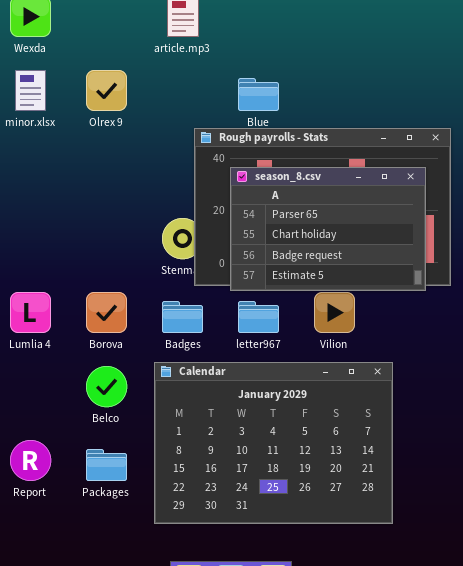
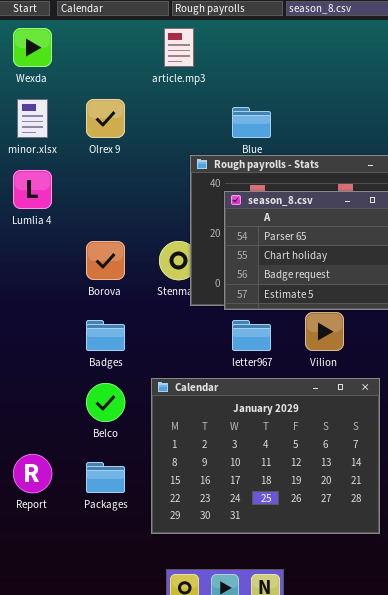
Lumlia 4: [10,292,51,333] -> [13,170,52,209], moved
Borova: [86,292,127,333] -> [86,241,125,280], moved
Badges: [162,301,203,333] -> [86,320,125,351], moved

